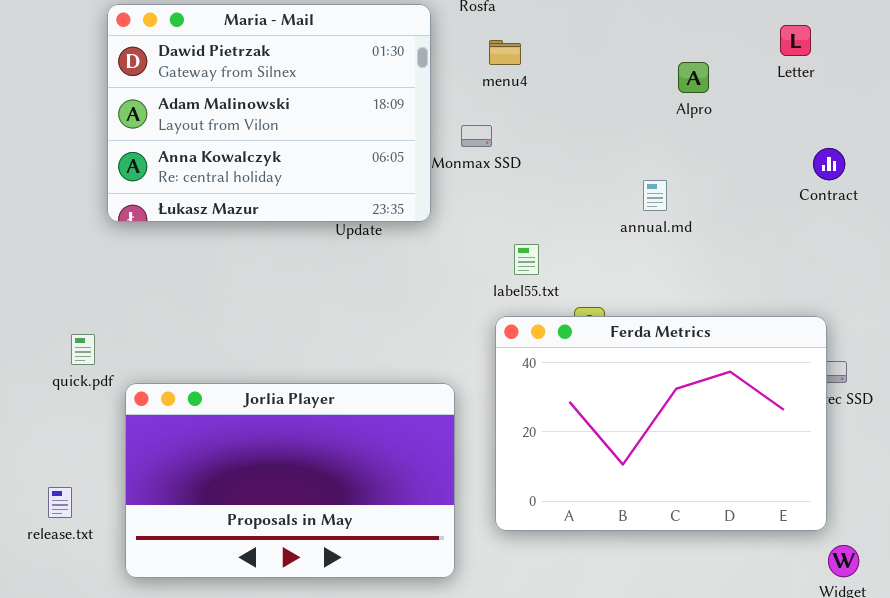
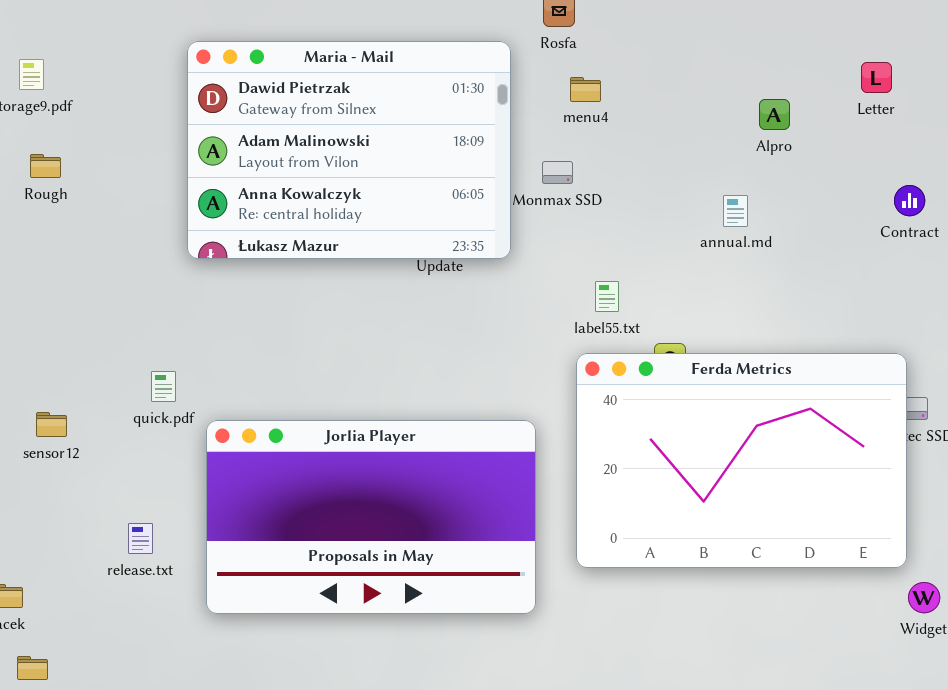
annual.md: [643,180,667,211] -> [723,195,748,227], moved

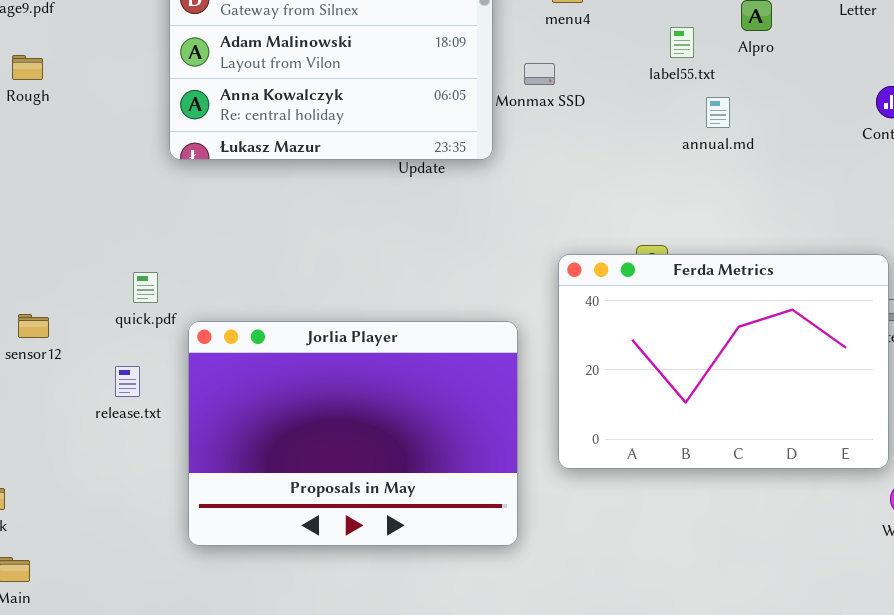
label55.txt: [595,281,619,312] -> [670,27,694,58], moved
Jorlia Player: [206,420,536,614] -> [188,321,518,546], resized
release.txt: [128,523,153,554] -> [115,366,140,397], moved

